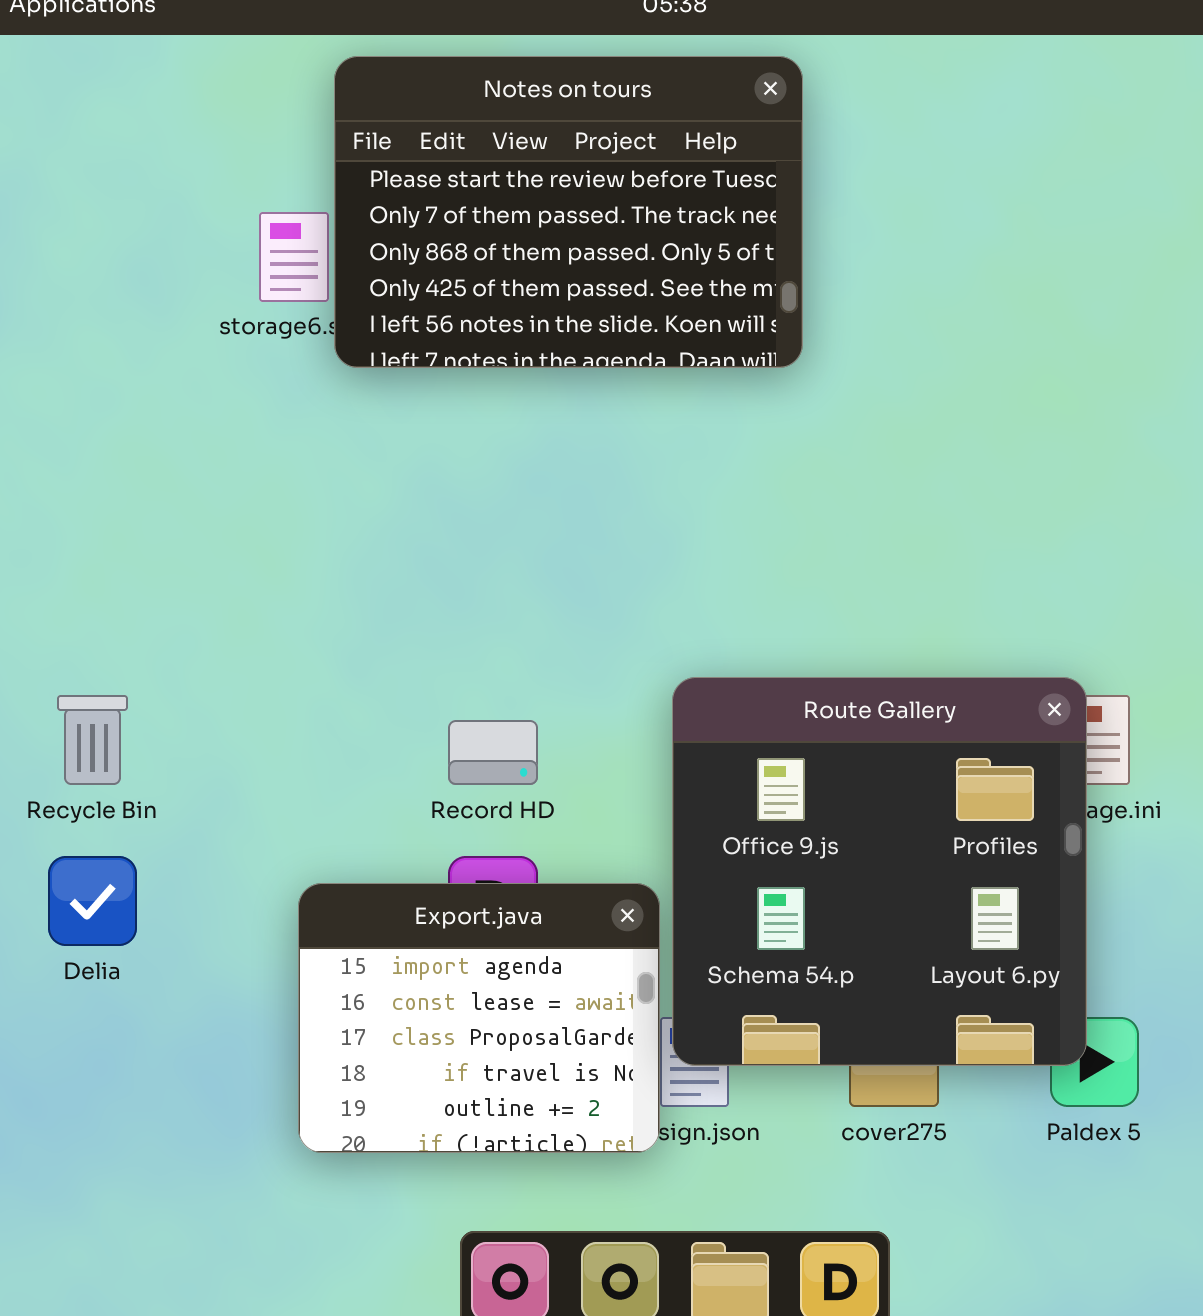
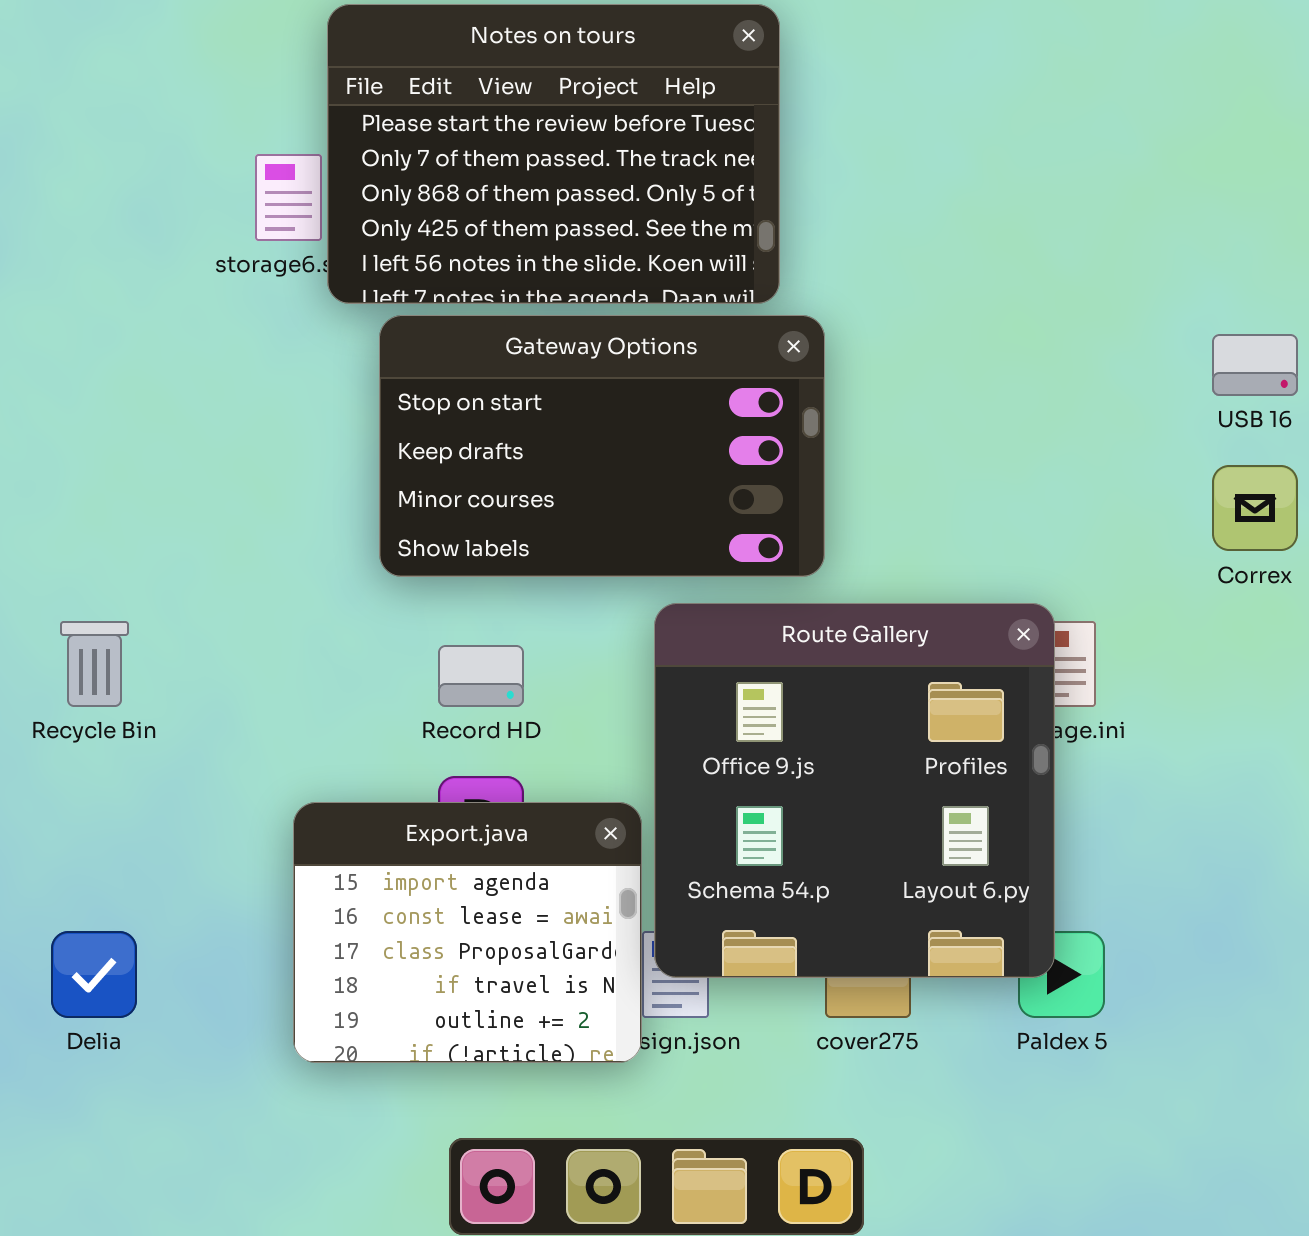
Gateway Options: none -> [379,315,825,577], opened
Delia: [48,856,137,946] -> [51,931,137,1018], moved

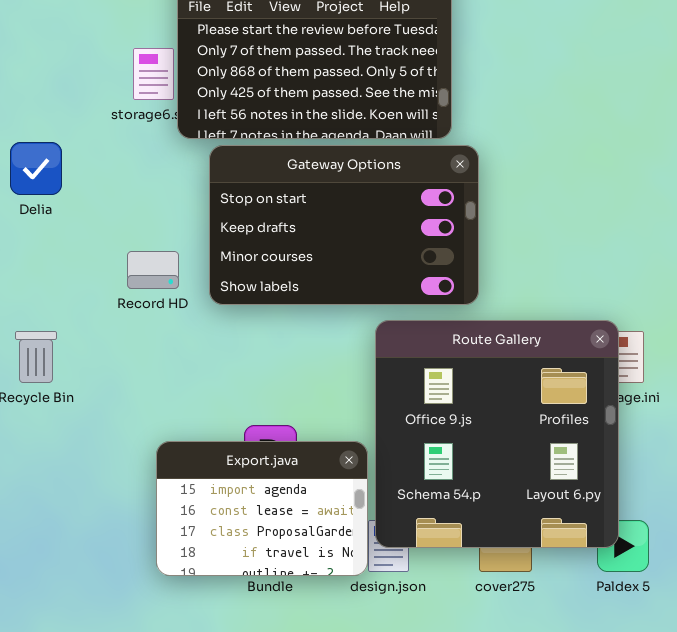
Record HD: [438,645,524,707] -> [127,251,179,289], moved
Export.java: [293,802,642,1063] -> [156,441,368,576], resized
Delia: [51,931,137,1018] -> [10,142,62,195], moved

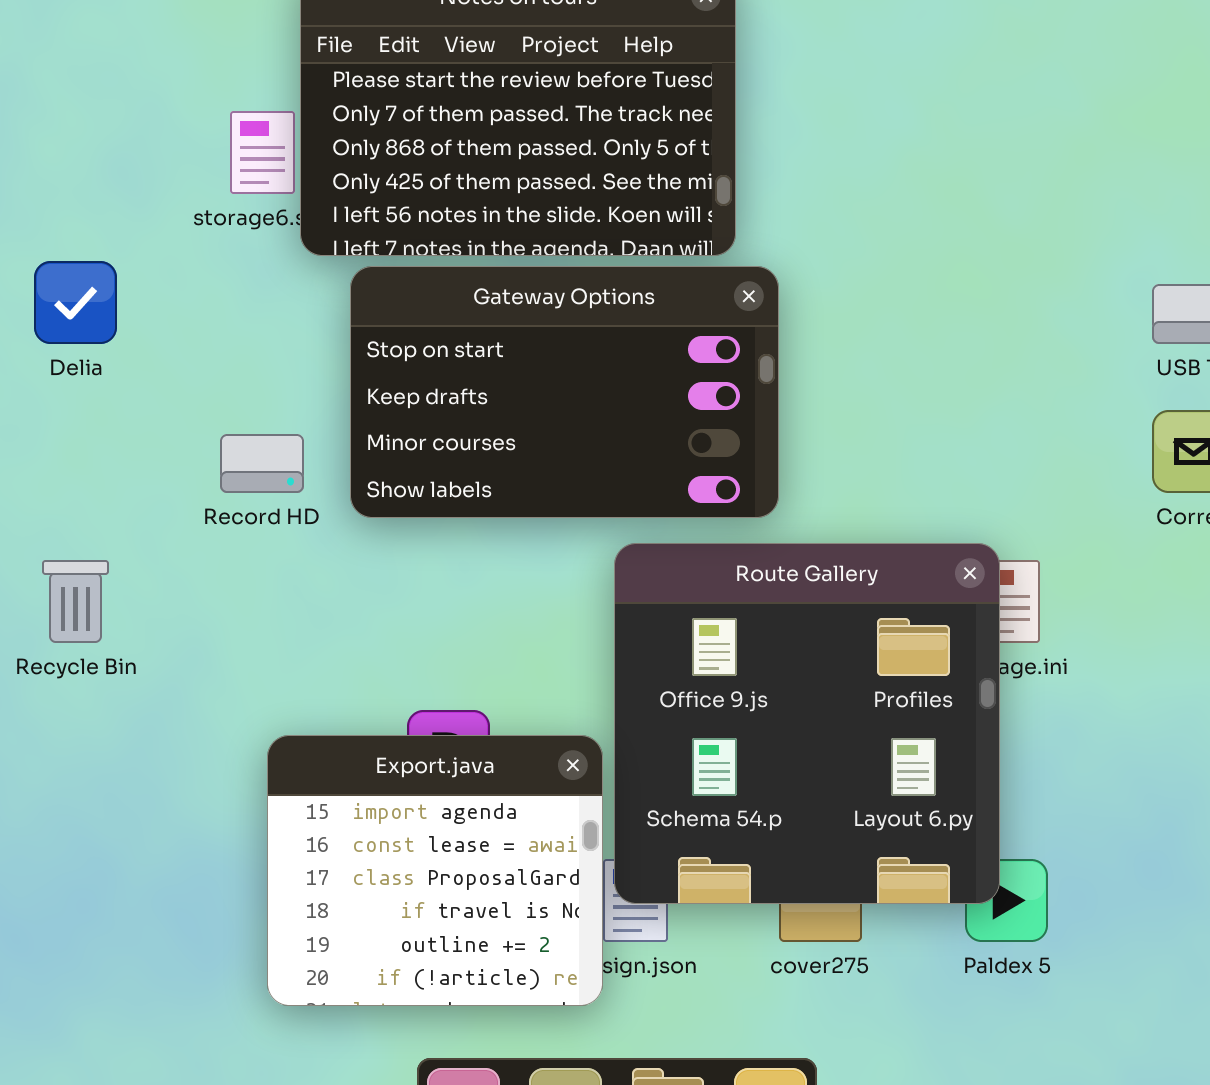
Export.java: [156,441,368,576] -> [267,735,603,1006], resized

